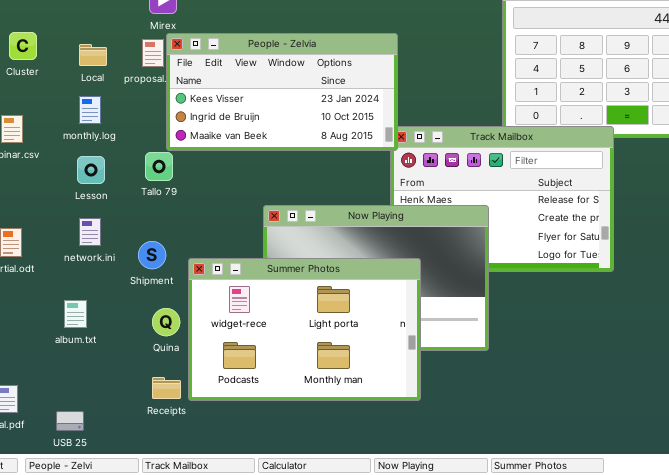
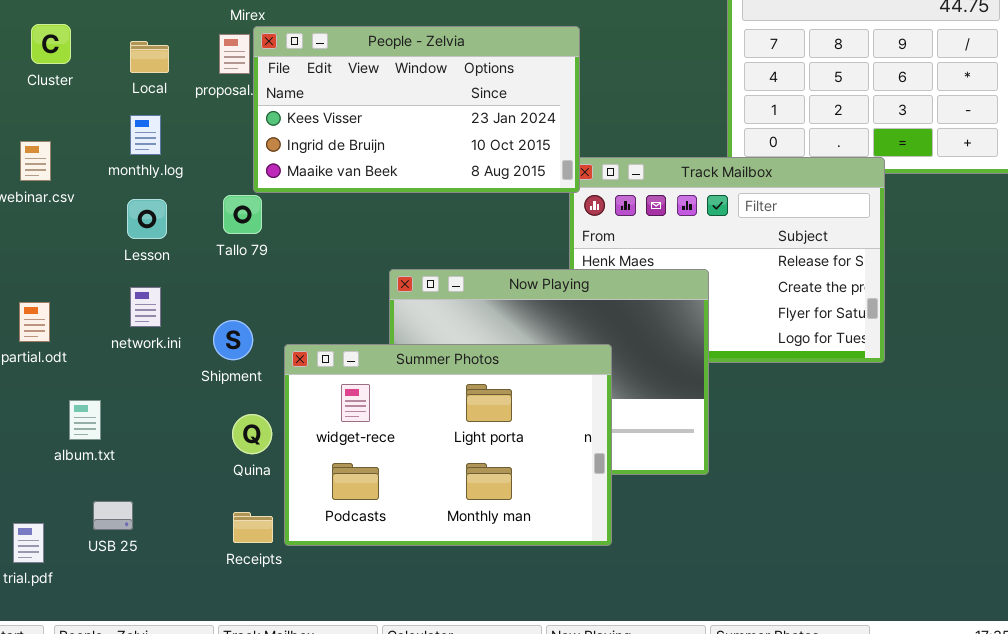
album.txt: [64,300,87,328] -> [69,400,101,440], moved
USB 25: [56,411,84,431] -> [93,501,133,530], moved

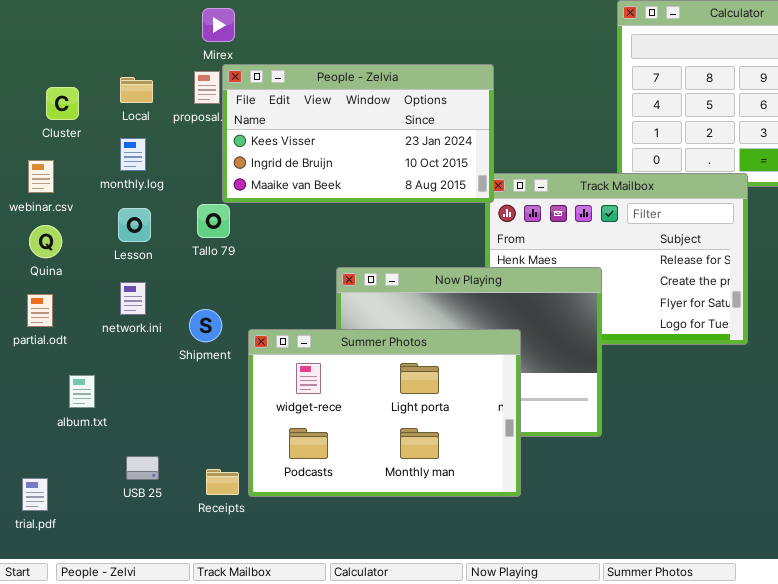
Cluster: [31,24,71,64] -> [46,87,79,120], moved
Quina: [232,414,272,454] -> [29,225,62,258], moved
USB 25: [93,501,133,530] -> [126,456,159,480], moved

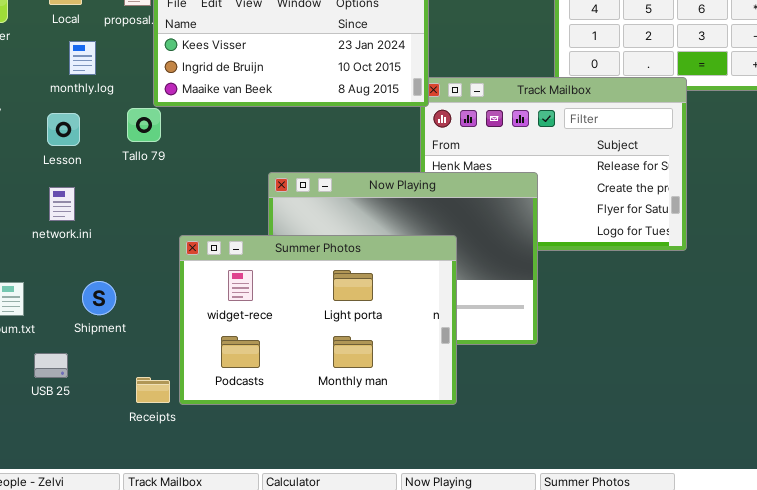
monthly.log: [120,138,146,171] -> [69,41,96,75], moved
Shipment: [189,309,222,342] -> [82,281,116,315], moved
USB 25: [126,456,159,480] -> [34,353,68,378], moved

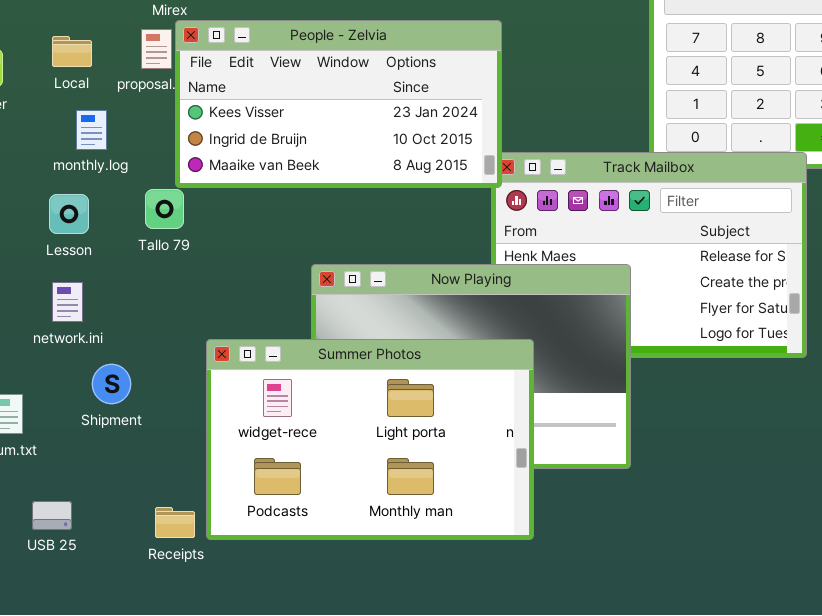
Shipment: [82,281,116,315] -> [92,364,131,404], moved
USB 25: [34,353,68,378] -> [32,501,72,530], moved

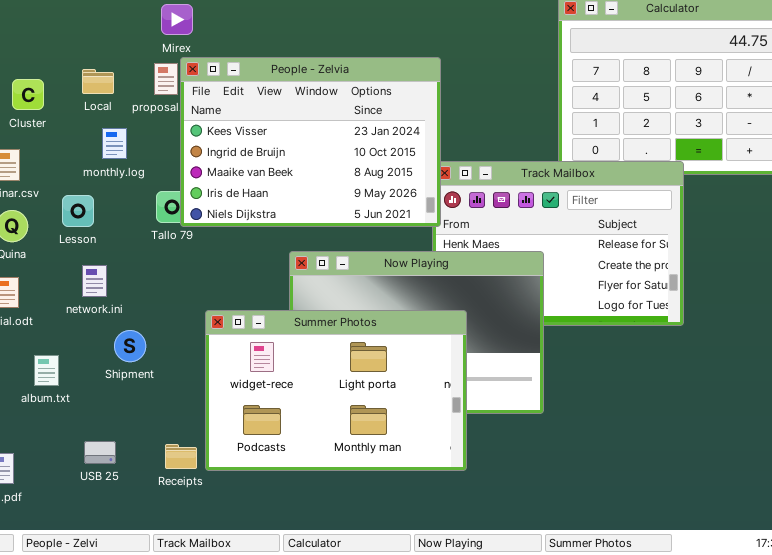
People - Zelvia: [175,20,502,188] -> [180,57,441,227], resized
Lesson: [49,194,89,234] -> [62,195,94,227], moved
USB 25: [32,501,72,530] -> [84,441,116,464], moved

